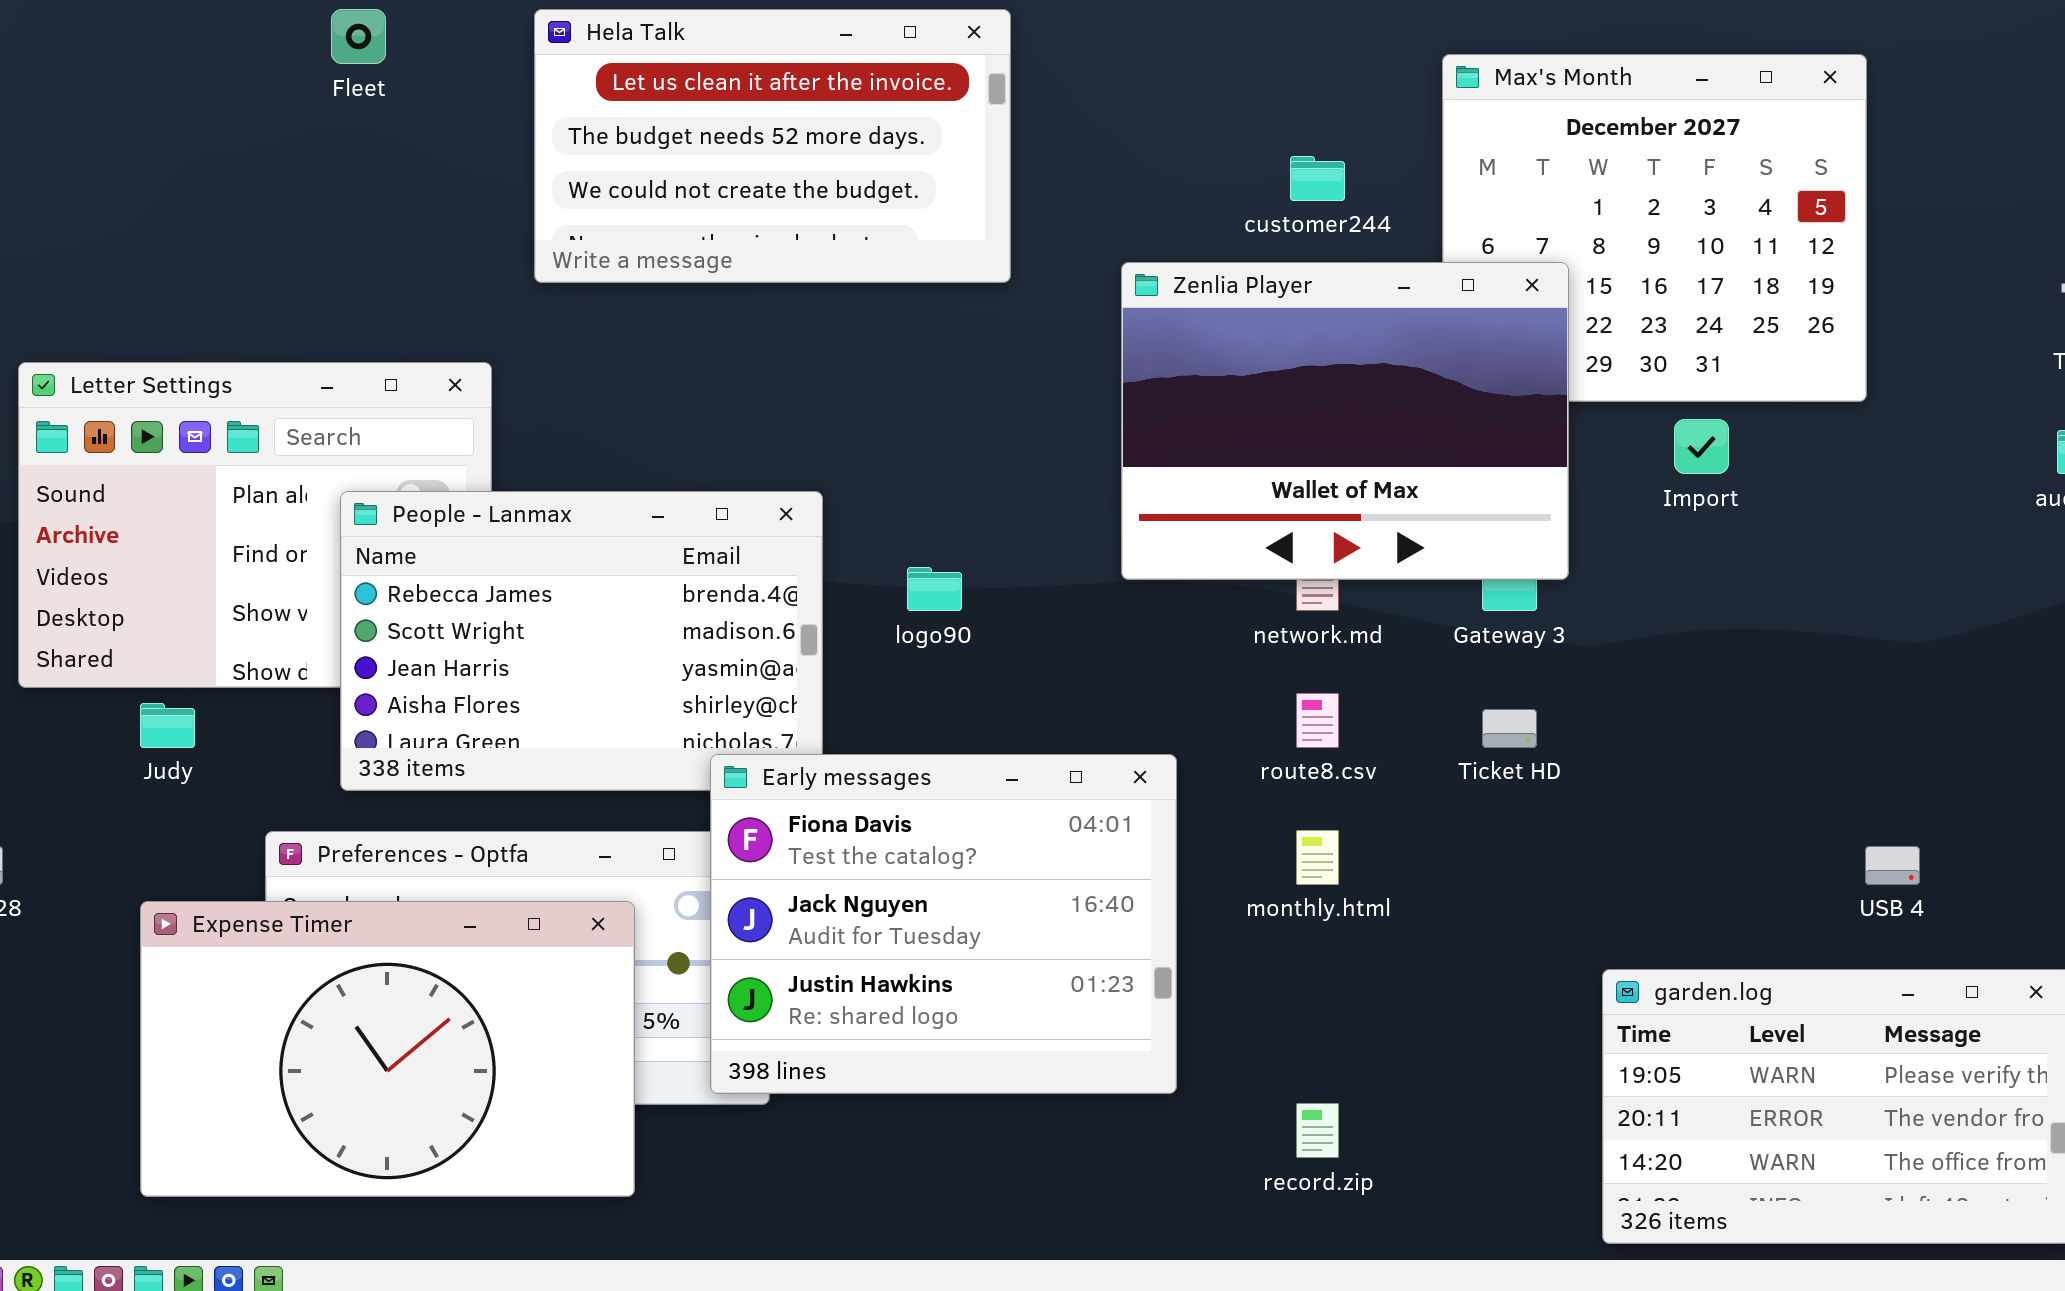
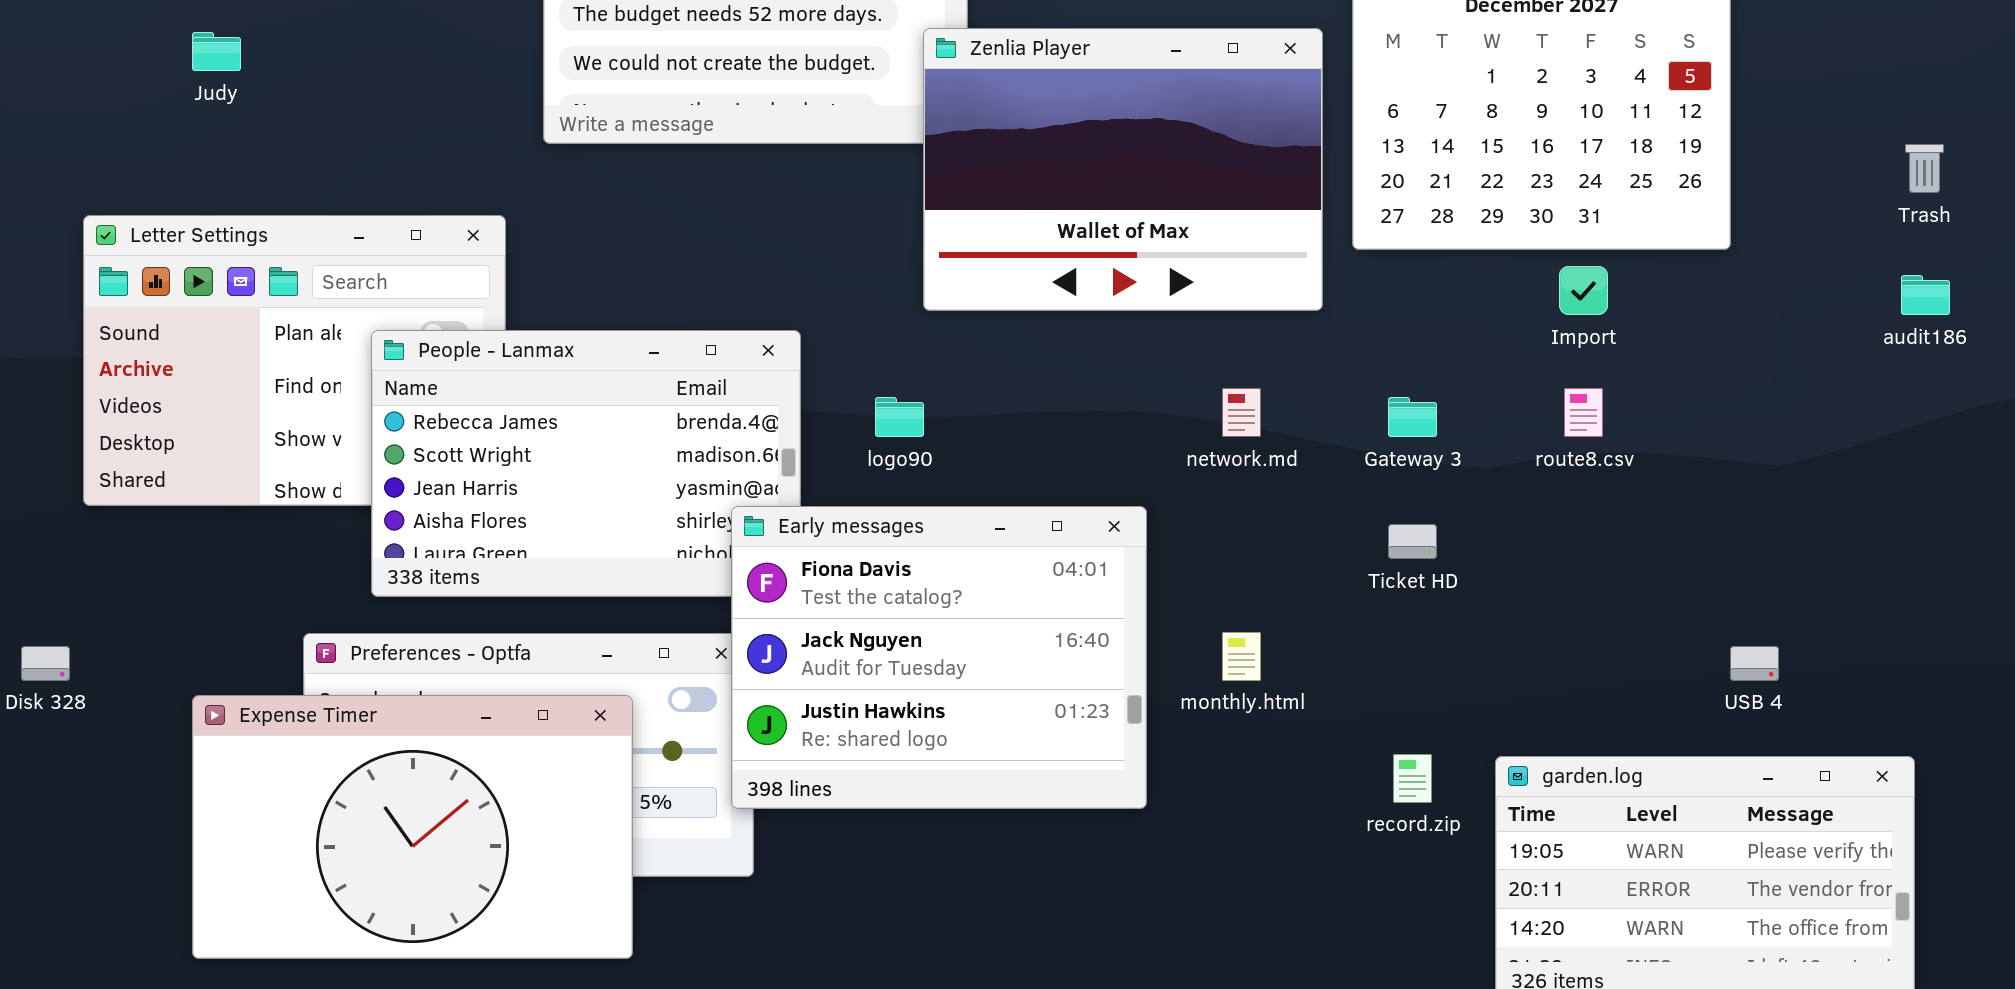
Zenlia Player: [1121,262,1569,580] -> [923,28,1323,311], moved
route8.csv: [1296,693,1339,748] -> [1564,388,1603,437], moved
Judy: [140,703,195,748] -> [192,32,241,71], moved
Early messages: [710,754,1177,1094] -> [731,506,1147,809], moved
record.zip: [1296,1103,1339,1158] -> [1393,754,1432,803], moved

